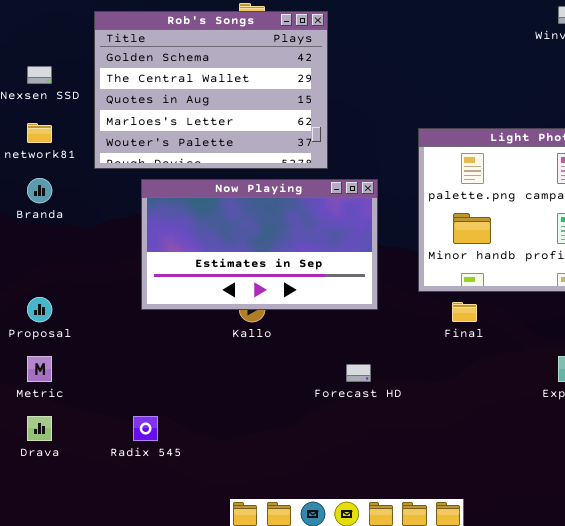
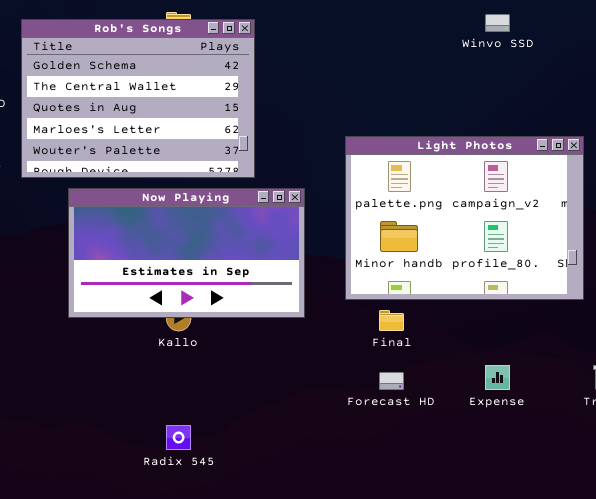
Forecast HD: [346,364,371,382] -> [379,372,404,390], moved
Radix 545: [133,416,158,441] -> [166,425,191,450], moved

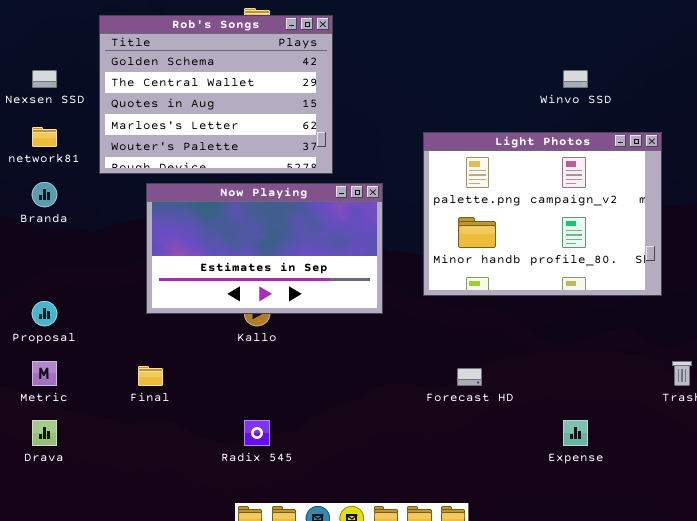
Winvo SSD: [485,14,510,32] -> [563,70,588,88], moved
Final: [379,310,404,331] -> [138,366,163,386], moved
Expense: [485,365,510,390] -> [563,420,588,446], moved

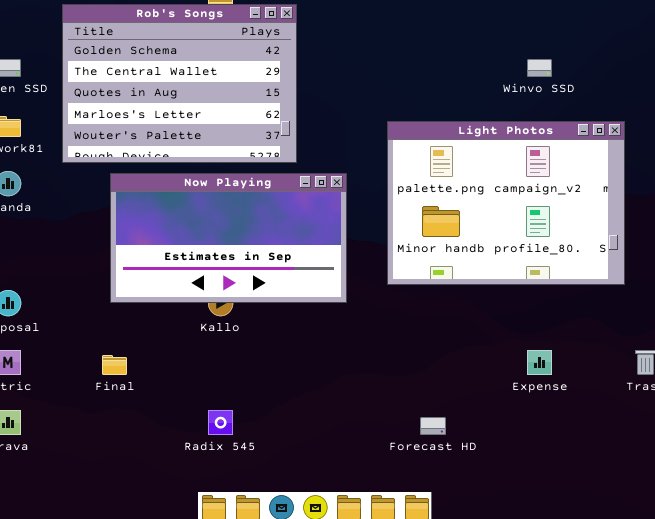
Forecast HD: [457,368,482,386] -> [420,417,446,435], moved
Expense: [563,420,588,446] -> [527,350,552,375], moved

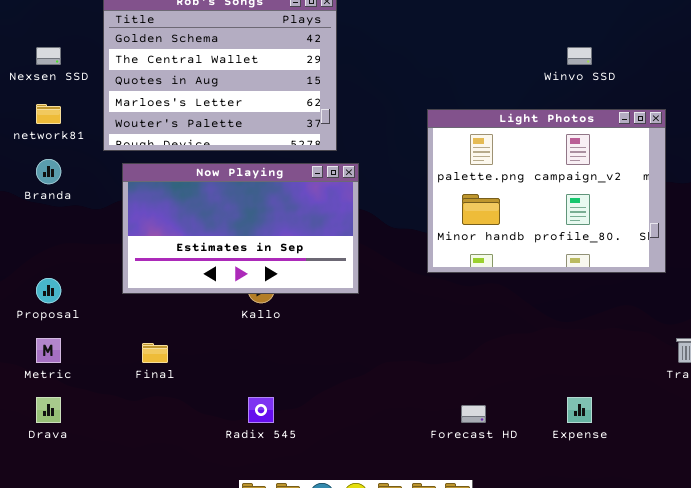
Now Playing: [110,173,347,303] -> [122,163,359,294], moved
Expense: [527,350,552,375] -> [567,397,592,423], moved

